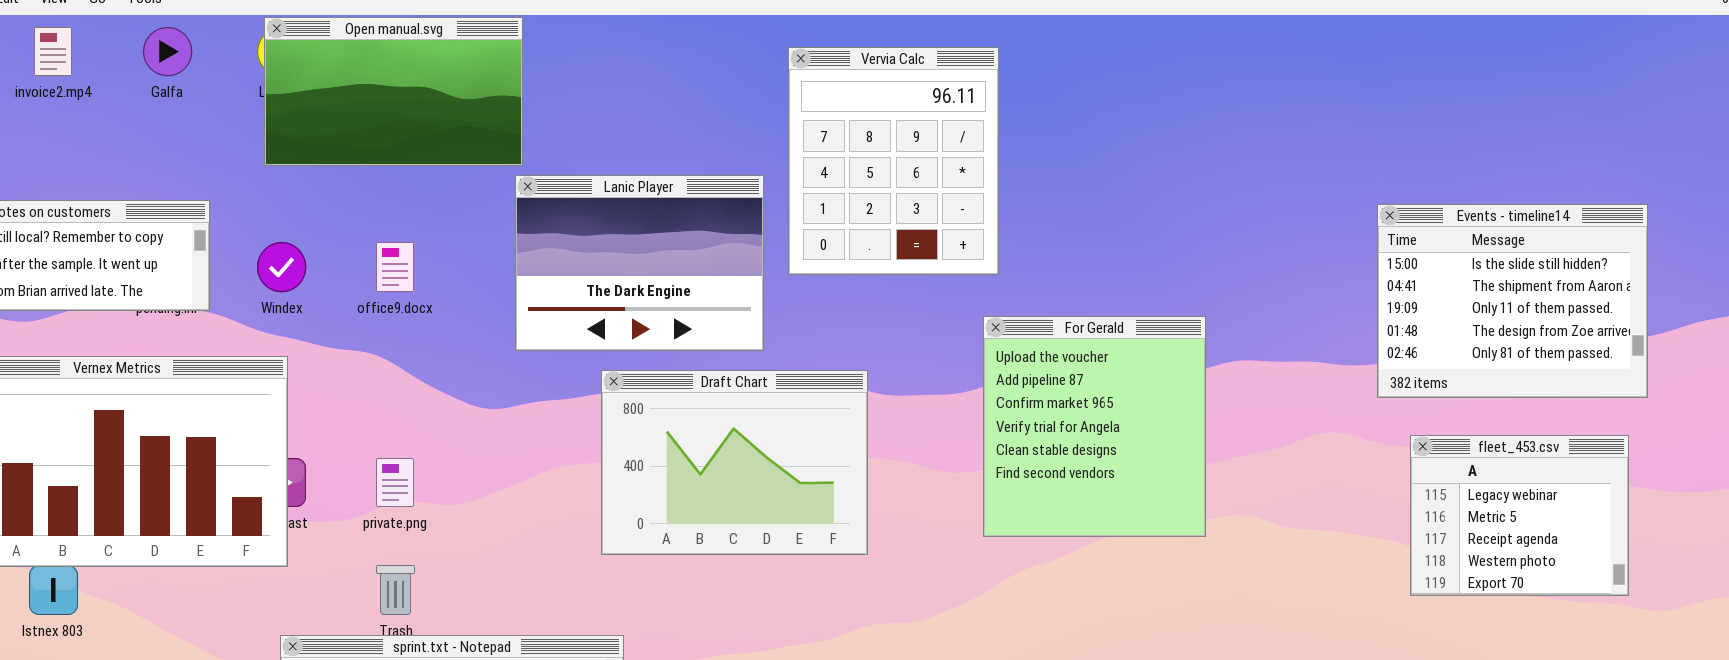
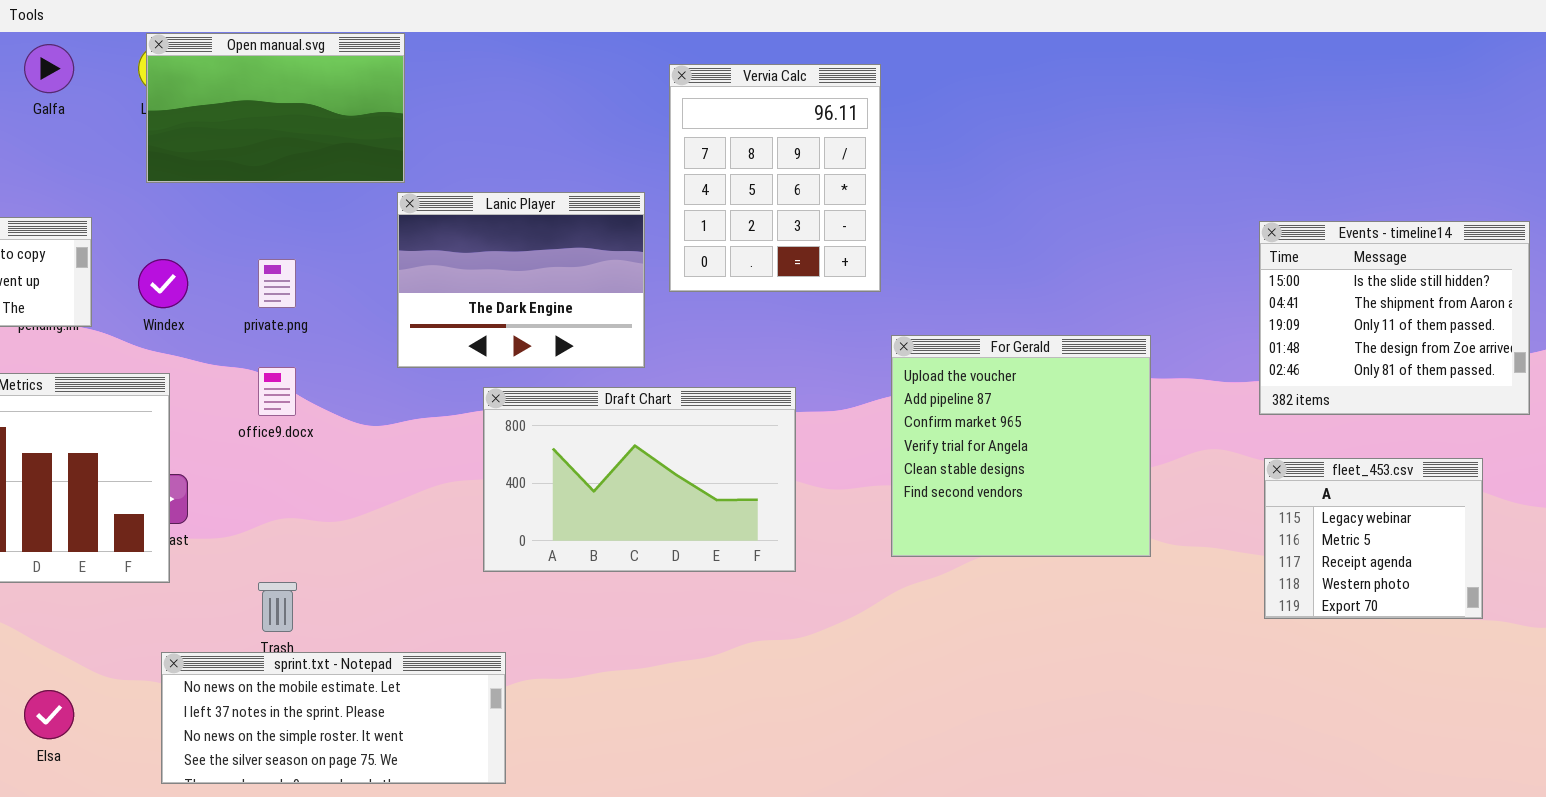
office9.docx: [376,242,414,292] -> [258,367,296,416], moved
For Gerald: [983,316,1206,537] -> [891,335,1151,557], moved, resized
Draft Chart: [601,370,868,555] -> [483,387,796,572], resized
fleet_453.csv: [1410,435,1629,596] -> [1264,458,1483,619], moved
private.png: [376,458,414,507] -> [258,259,296,308], moved

